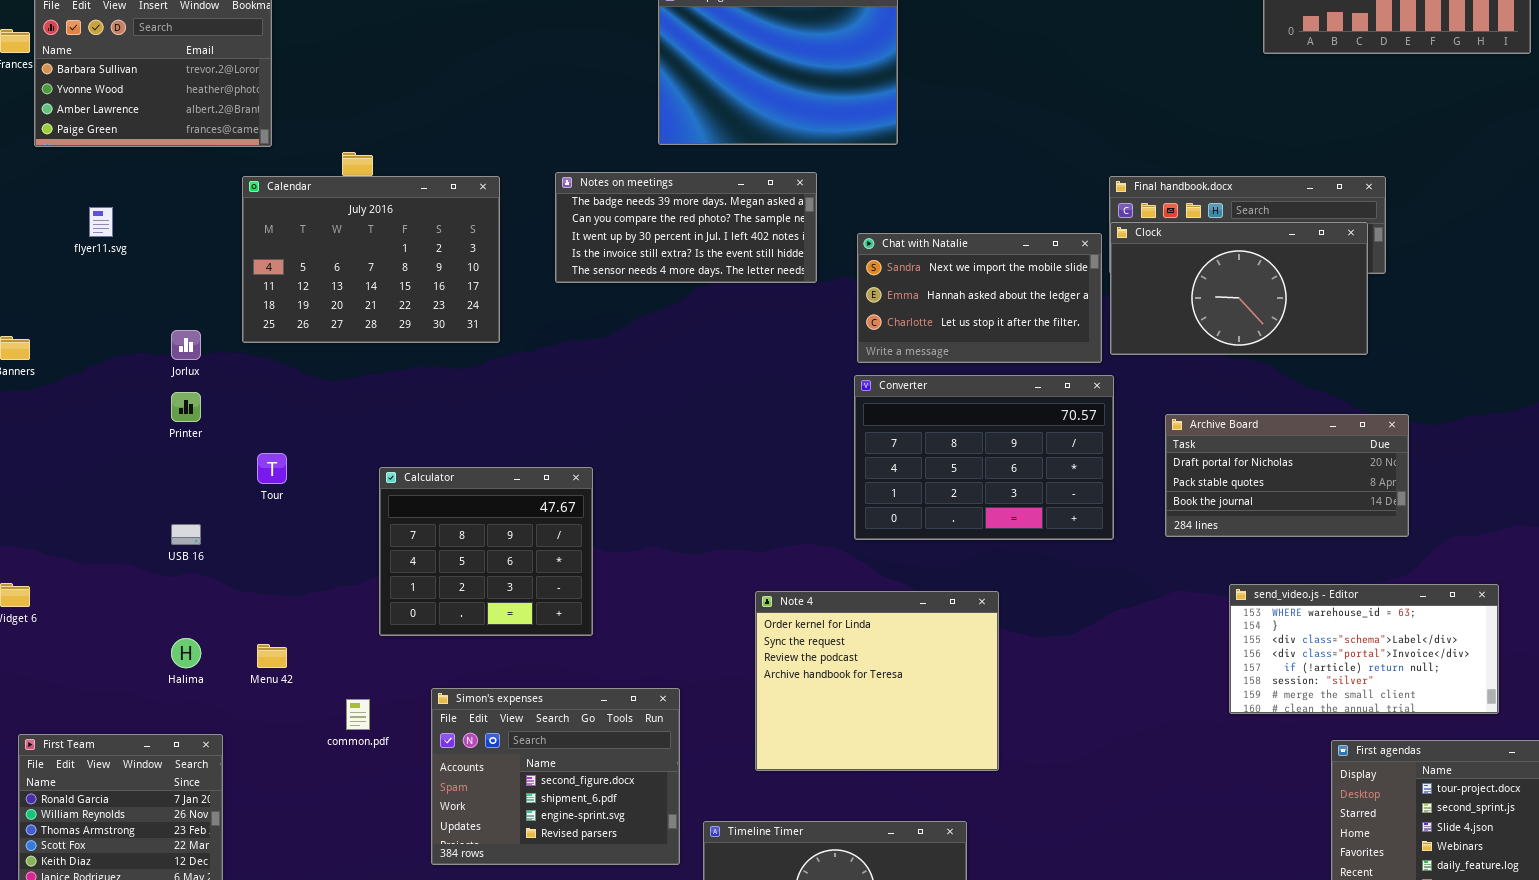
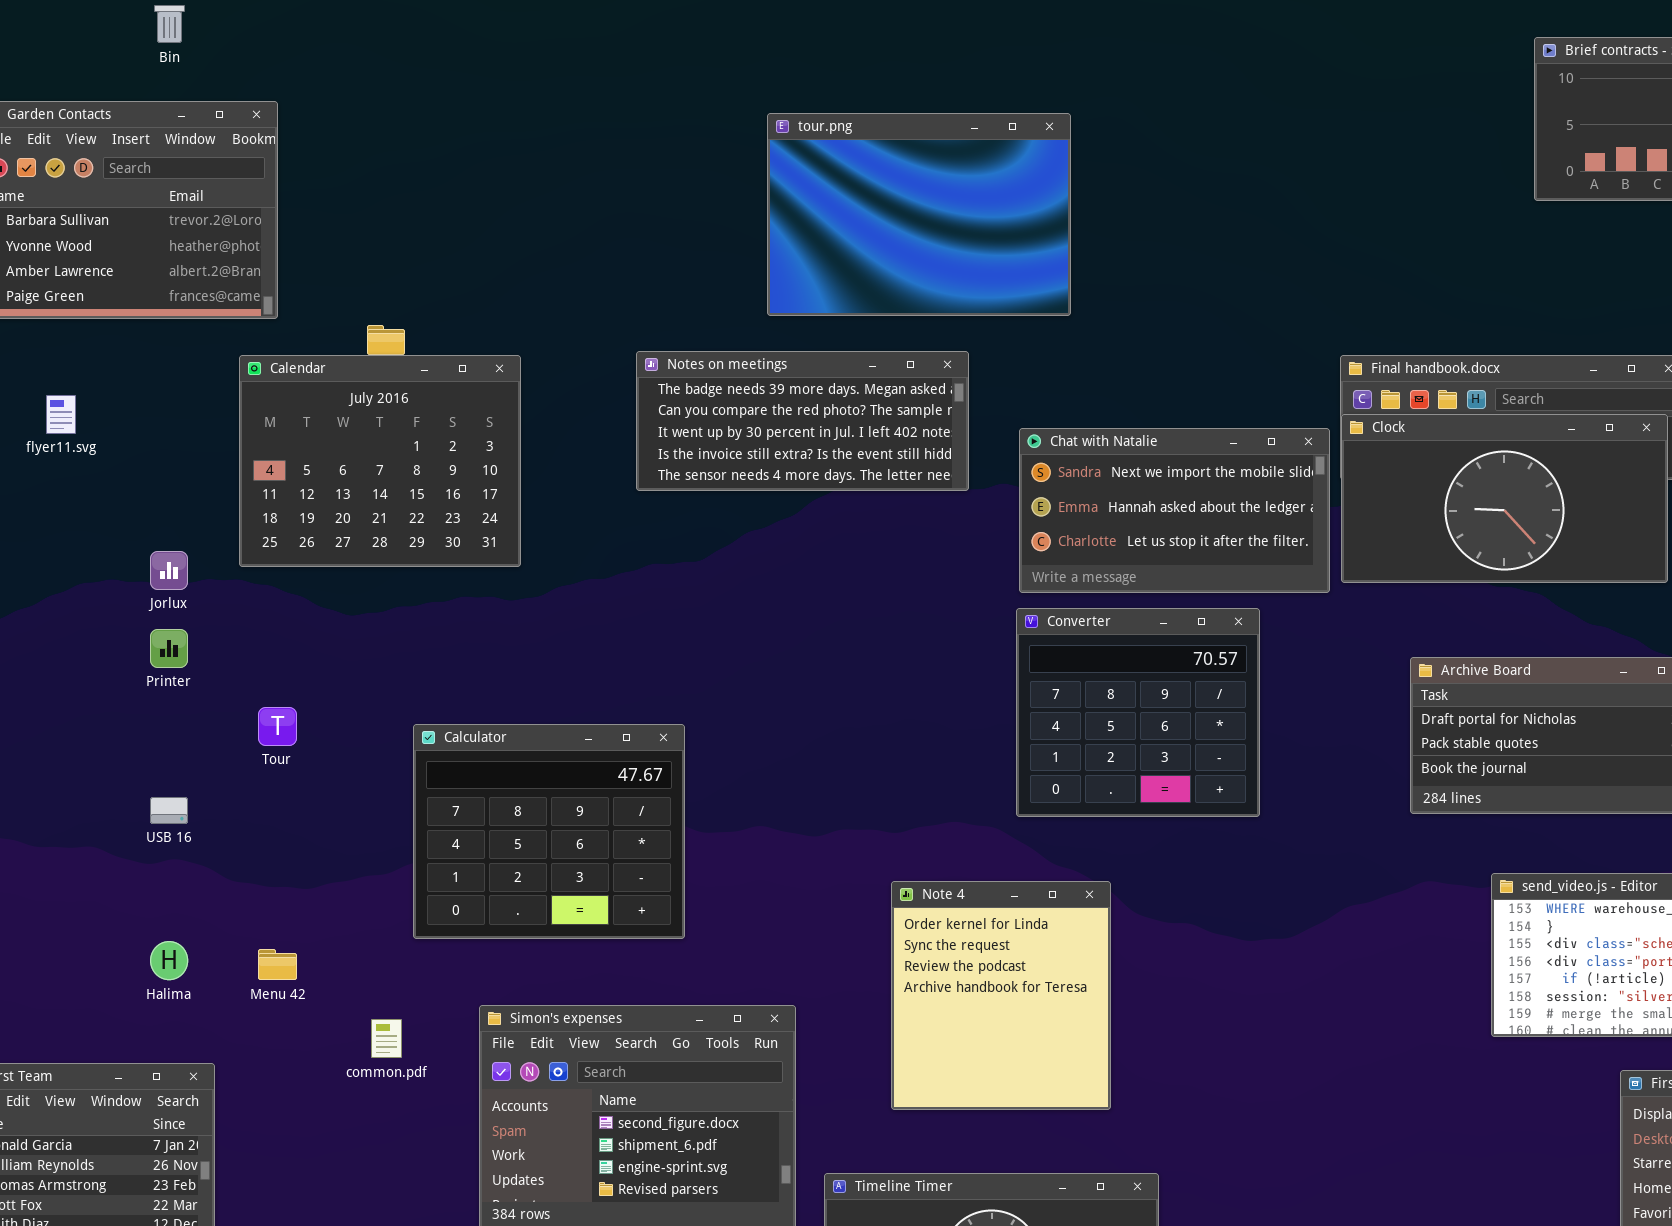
Calendar: [242,176,500,343] -> [239,355,521,567], resized
Converter: [854,375,1114,540] -> [1016,608,1260,817], resized
Note 4: [755,591,999,771] -> [891,881,1111,1110], resized

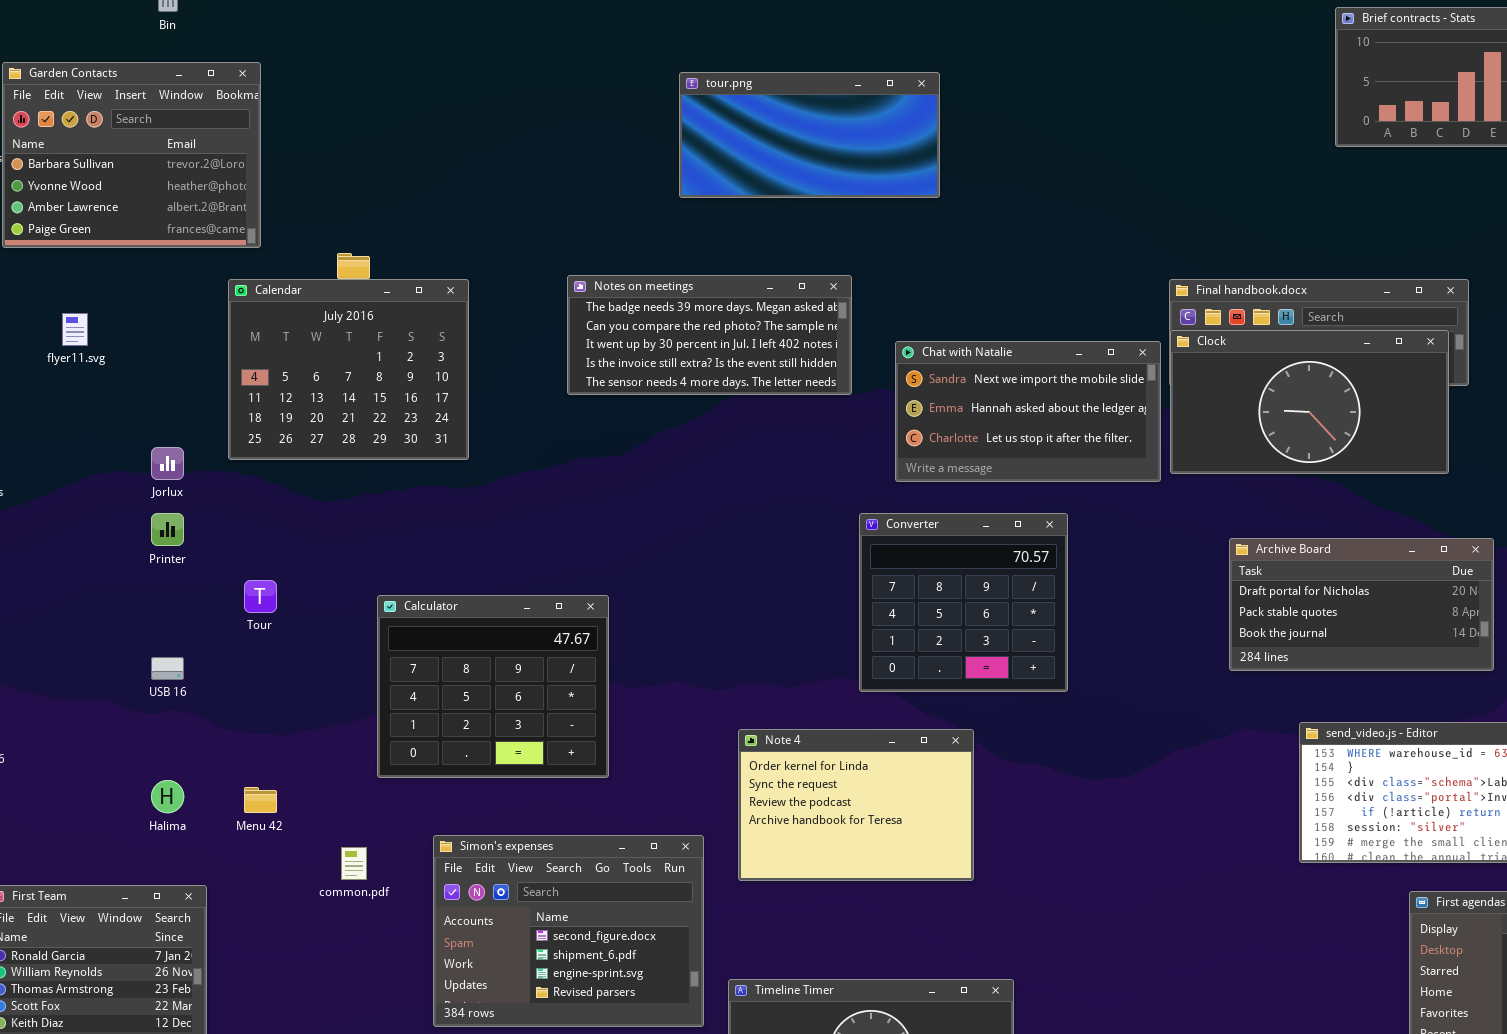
tour.png: [767,113,1071,316] -> [679,72,940,198], resized
Converter: [1016,608,1260,817] -> [859,513,1068,692], moved
Note 4: [891,881,1111,1110] -> [738,729,974,881], resized

